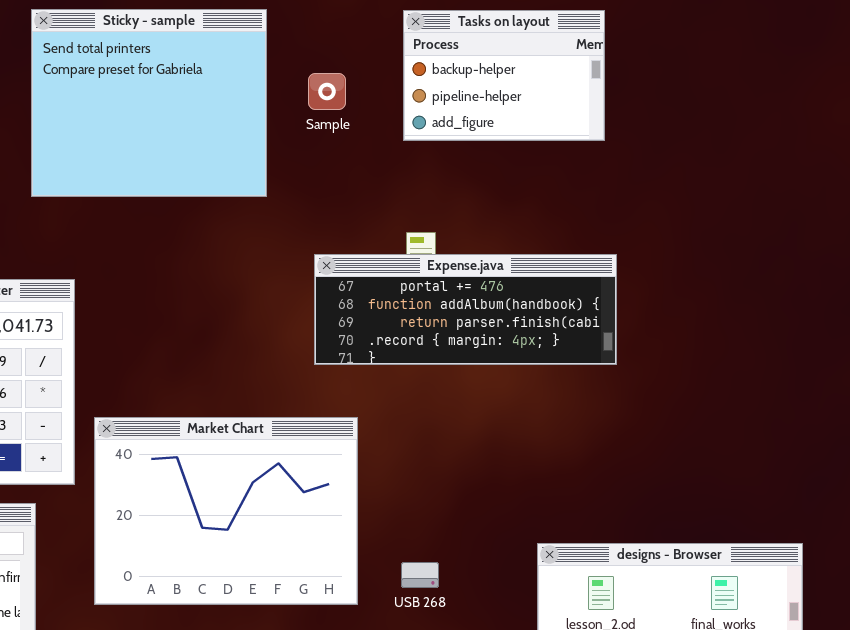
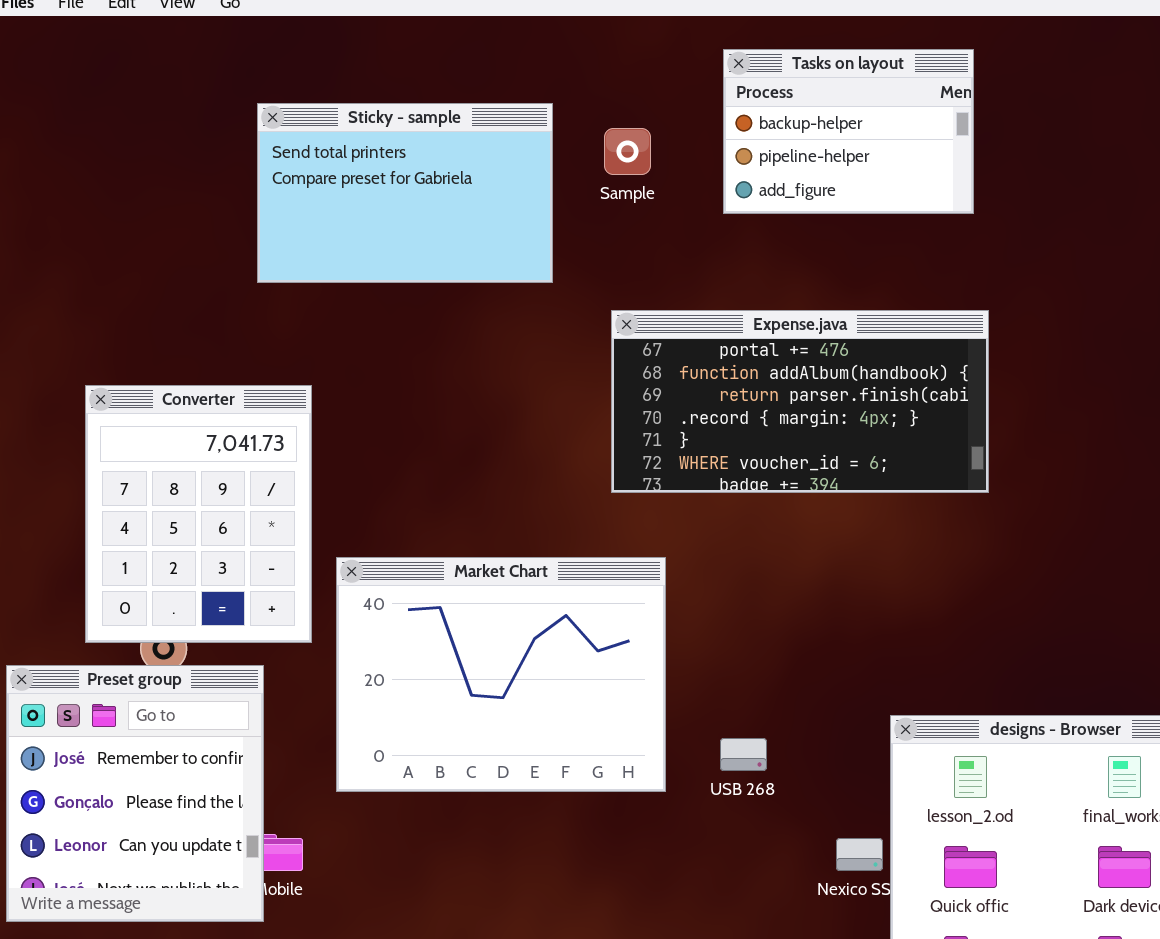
Sticky - sample: [31,9,267,197] -> [257,103,553,283], resized
Expense.java: [314,254,617,365] -> [611,310,989,493], resized

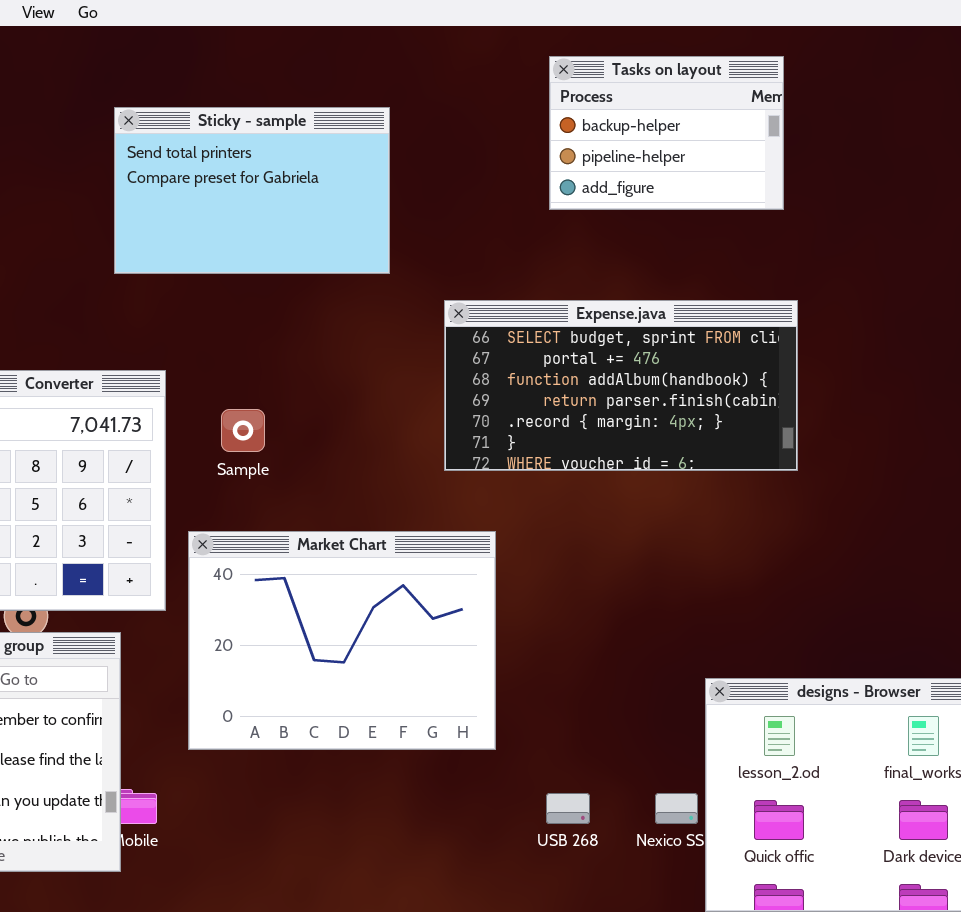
Sample: [604,128,651,175] -> [221,409,265,452], moved
Expense.java: [611,310,989,493] -> [444,300,798,471], scrolled up 1 row
USB 268: [720,738,767,771] -> [546,793,590,824], moved

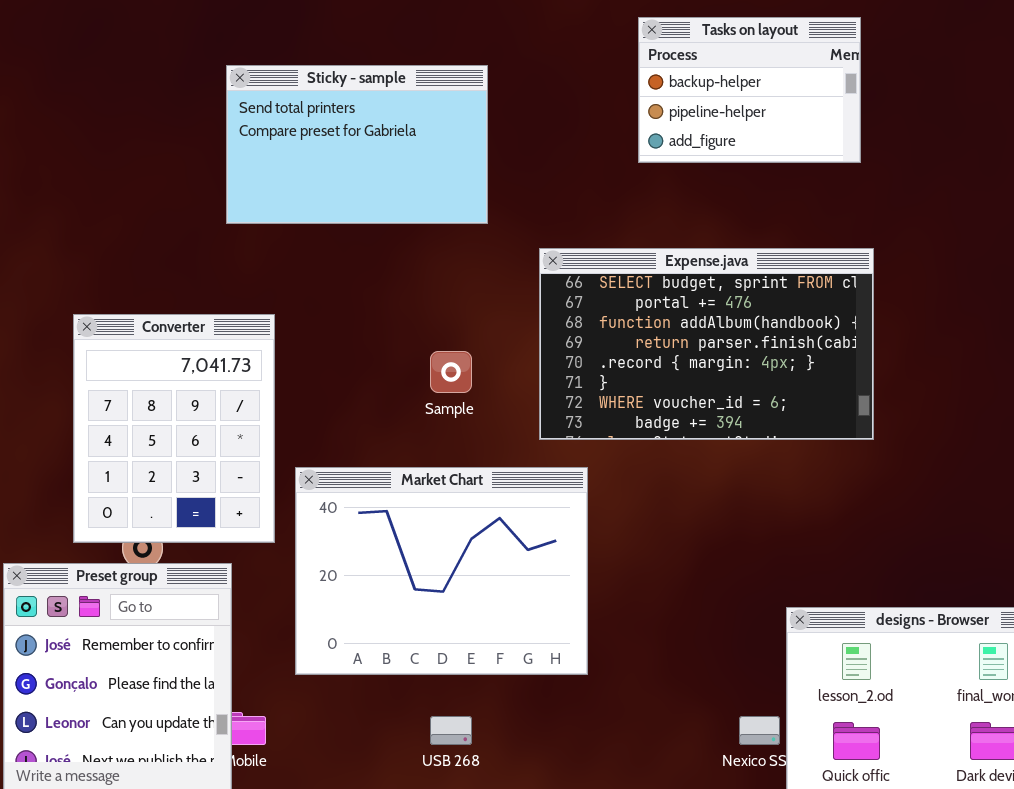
Expense.java: [444,300,798,471] -> [539,248,874,440], resized
Sample: [221,409,265,452] -> [430,351,472,393], moved
USB 268: [546,793,590,824] -> [430,716,472,745], moved

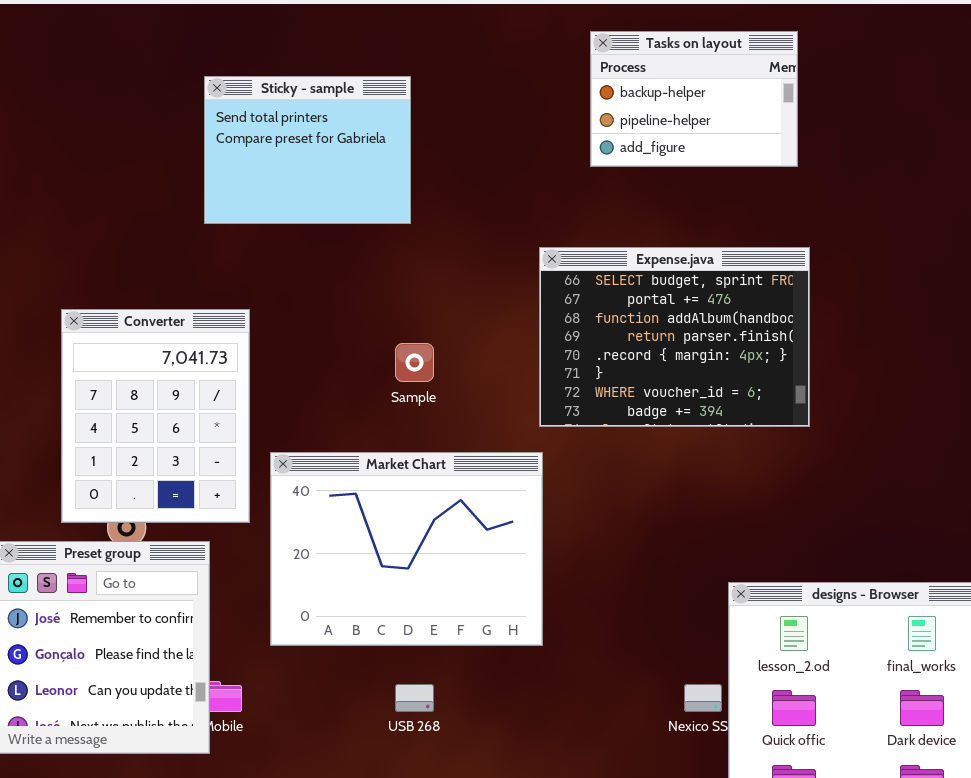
Sticky - sample: [226,65,488,224] -> [204,76,411,224], resized
Expense.java: [539,248,874,440] -> [539,247,810,427], resized

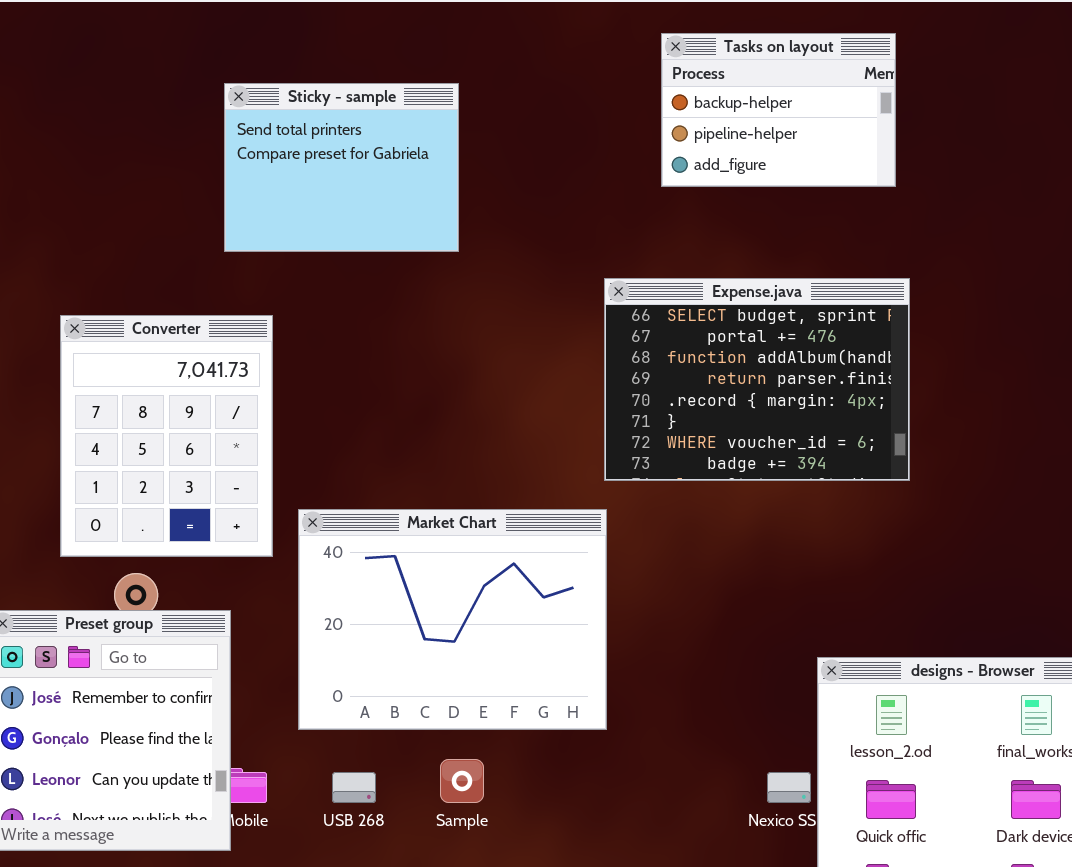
Converter: [61,309,250,523] -> [60,315,273,557], moved
Sample: [395,343,434,382] -> [440,759,484,803], moved
USB 268: [395,684,434,712] -> [332,772,376,803], moved

